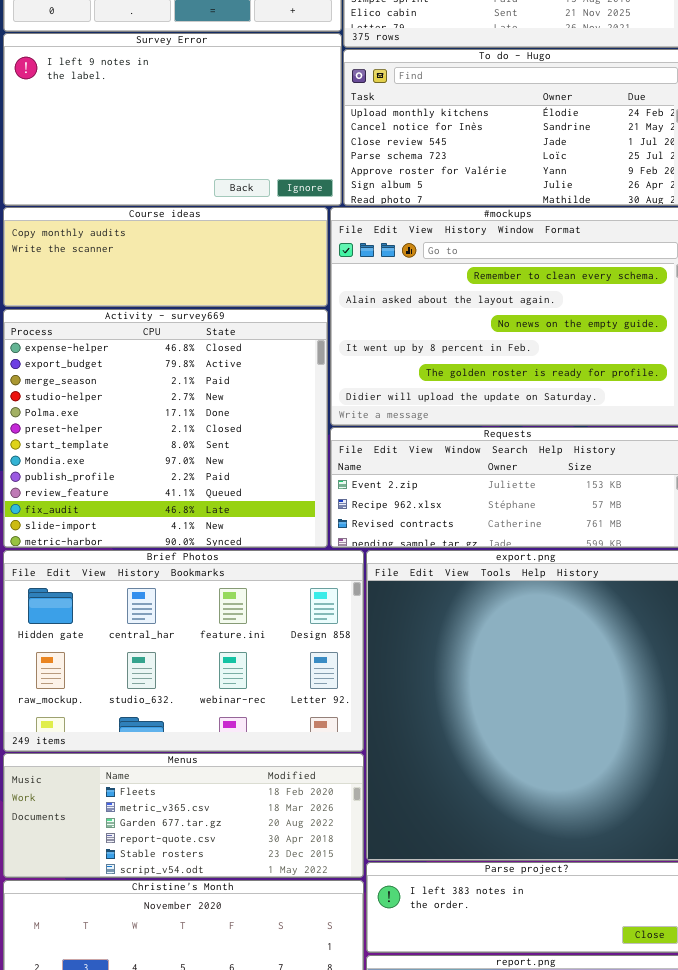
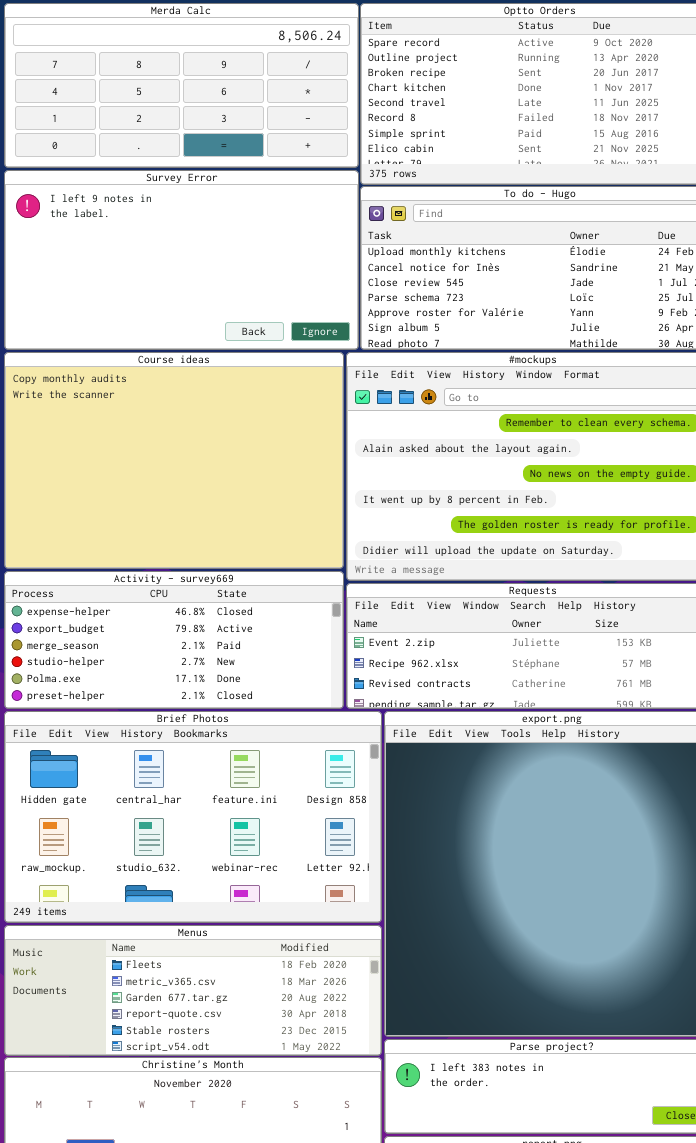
Course ideas: [3,207,328,307] -> [4,352,344,569], resized
Activity - survey669: [3,309,328,548] -> [4,571,344,709], resized

